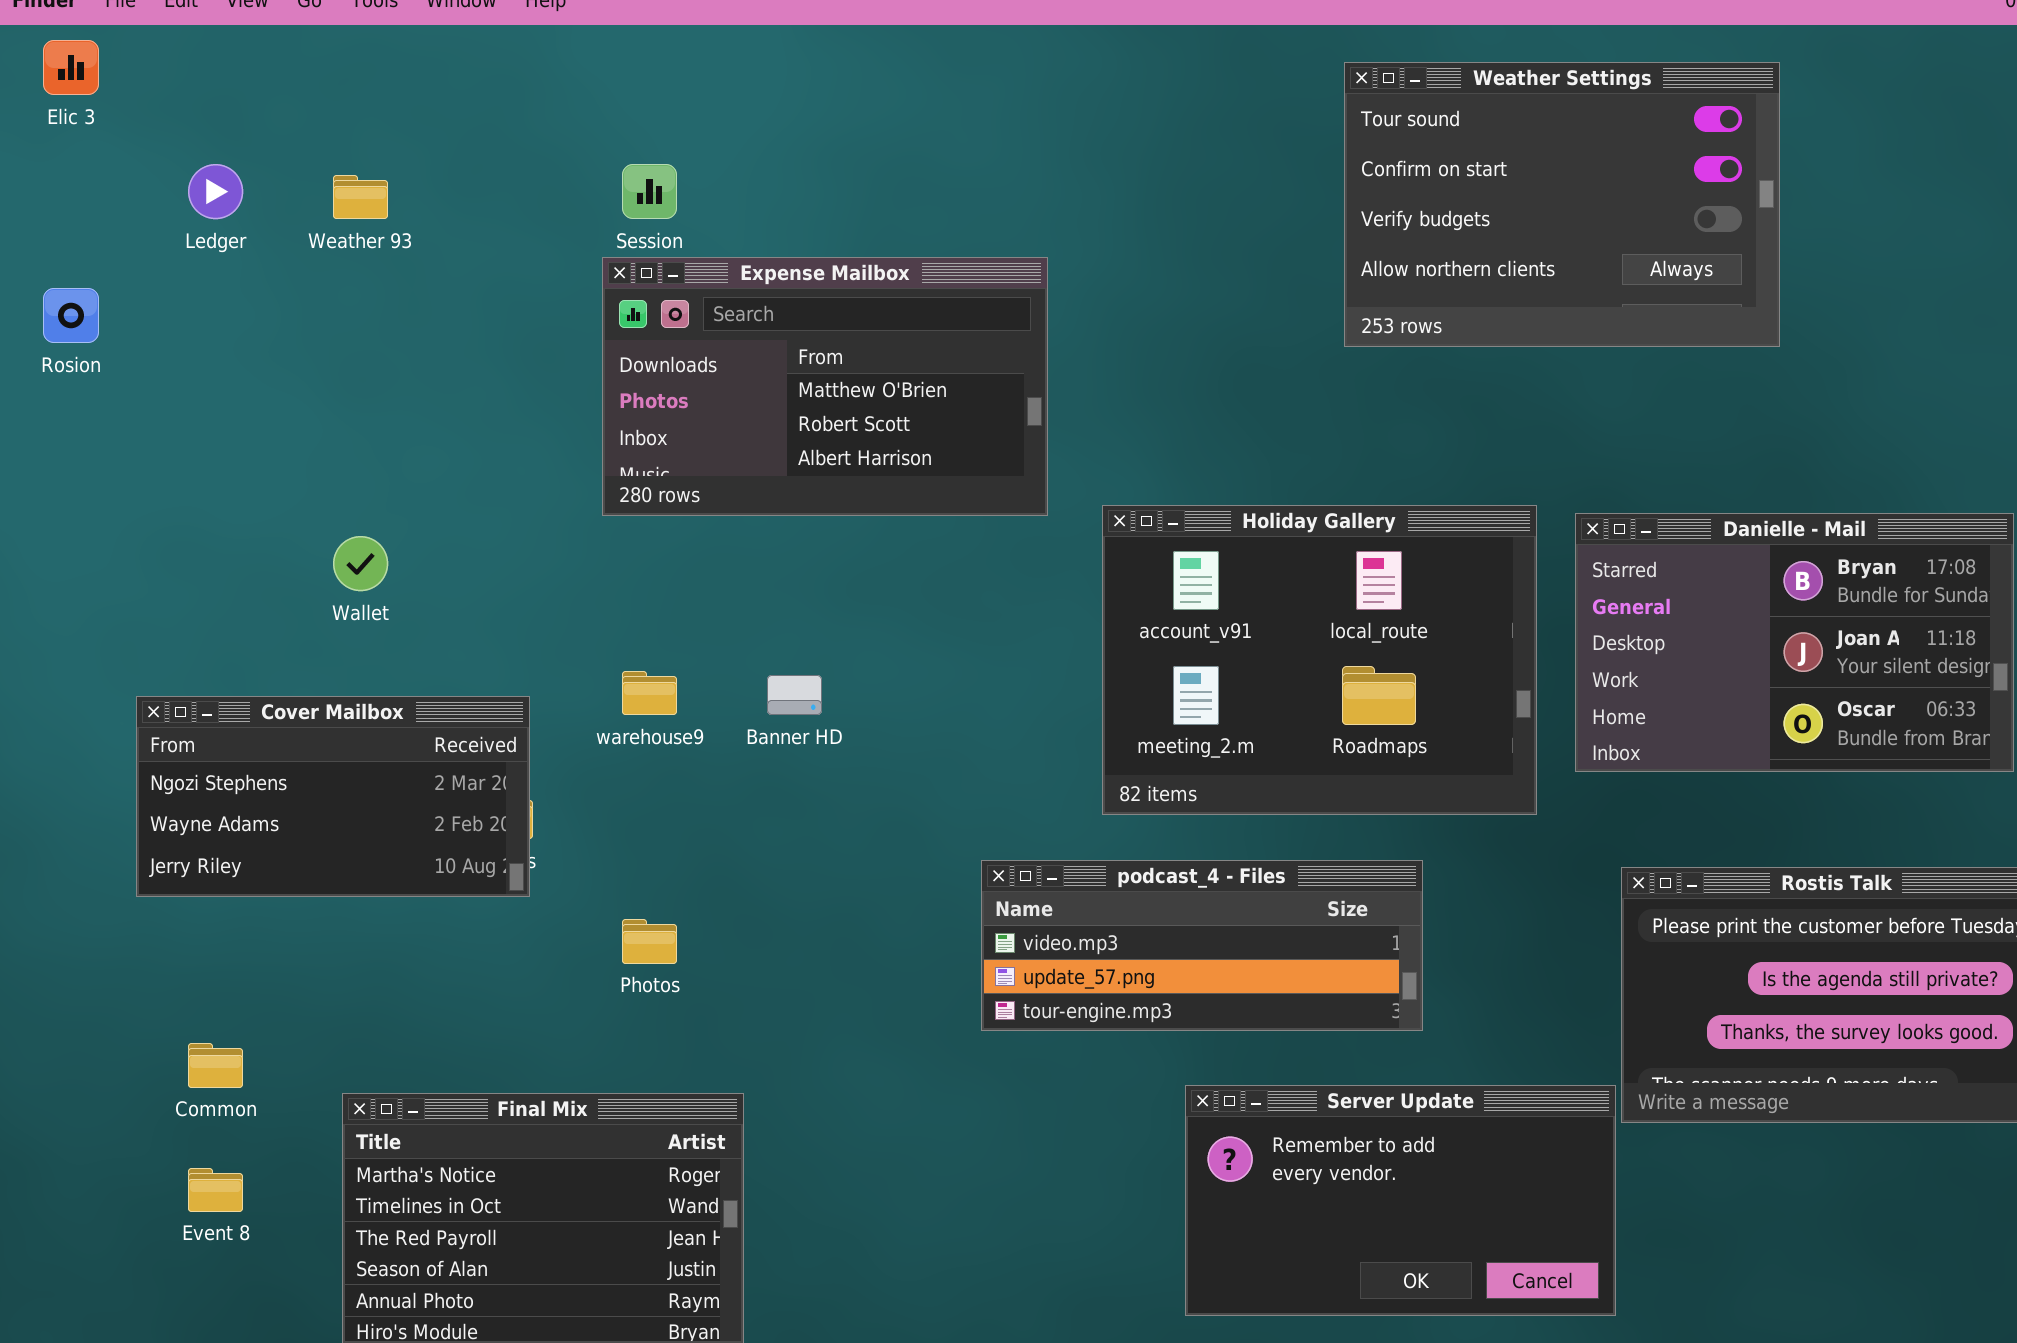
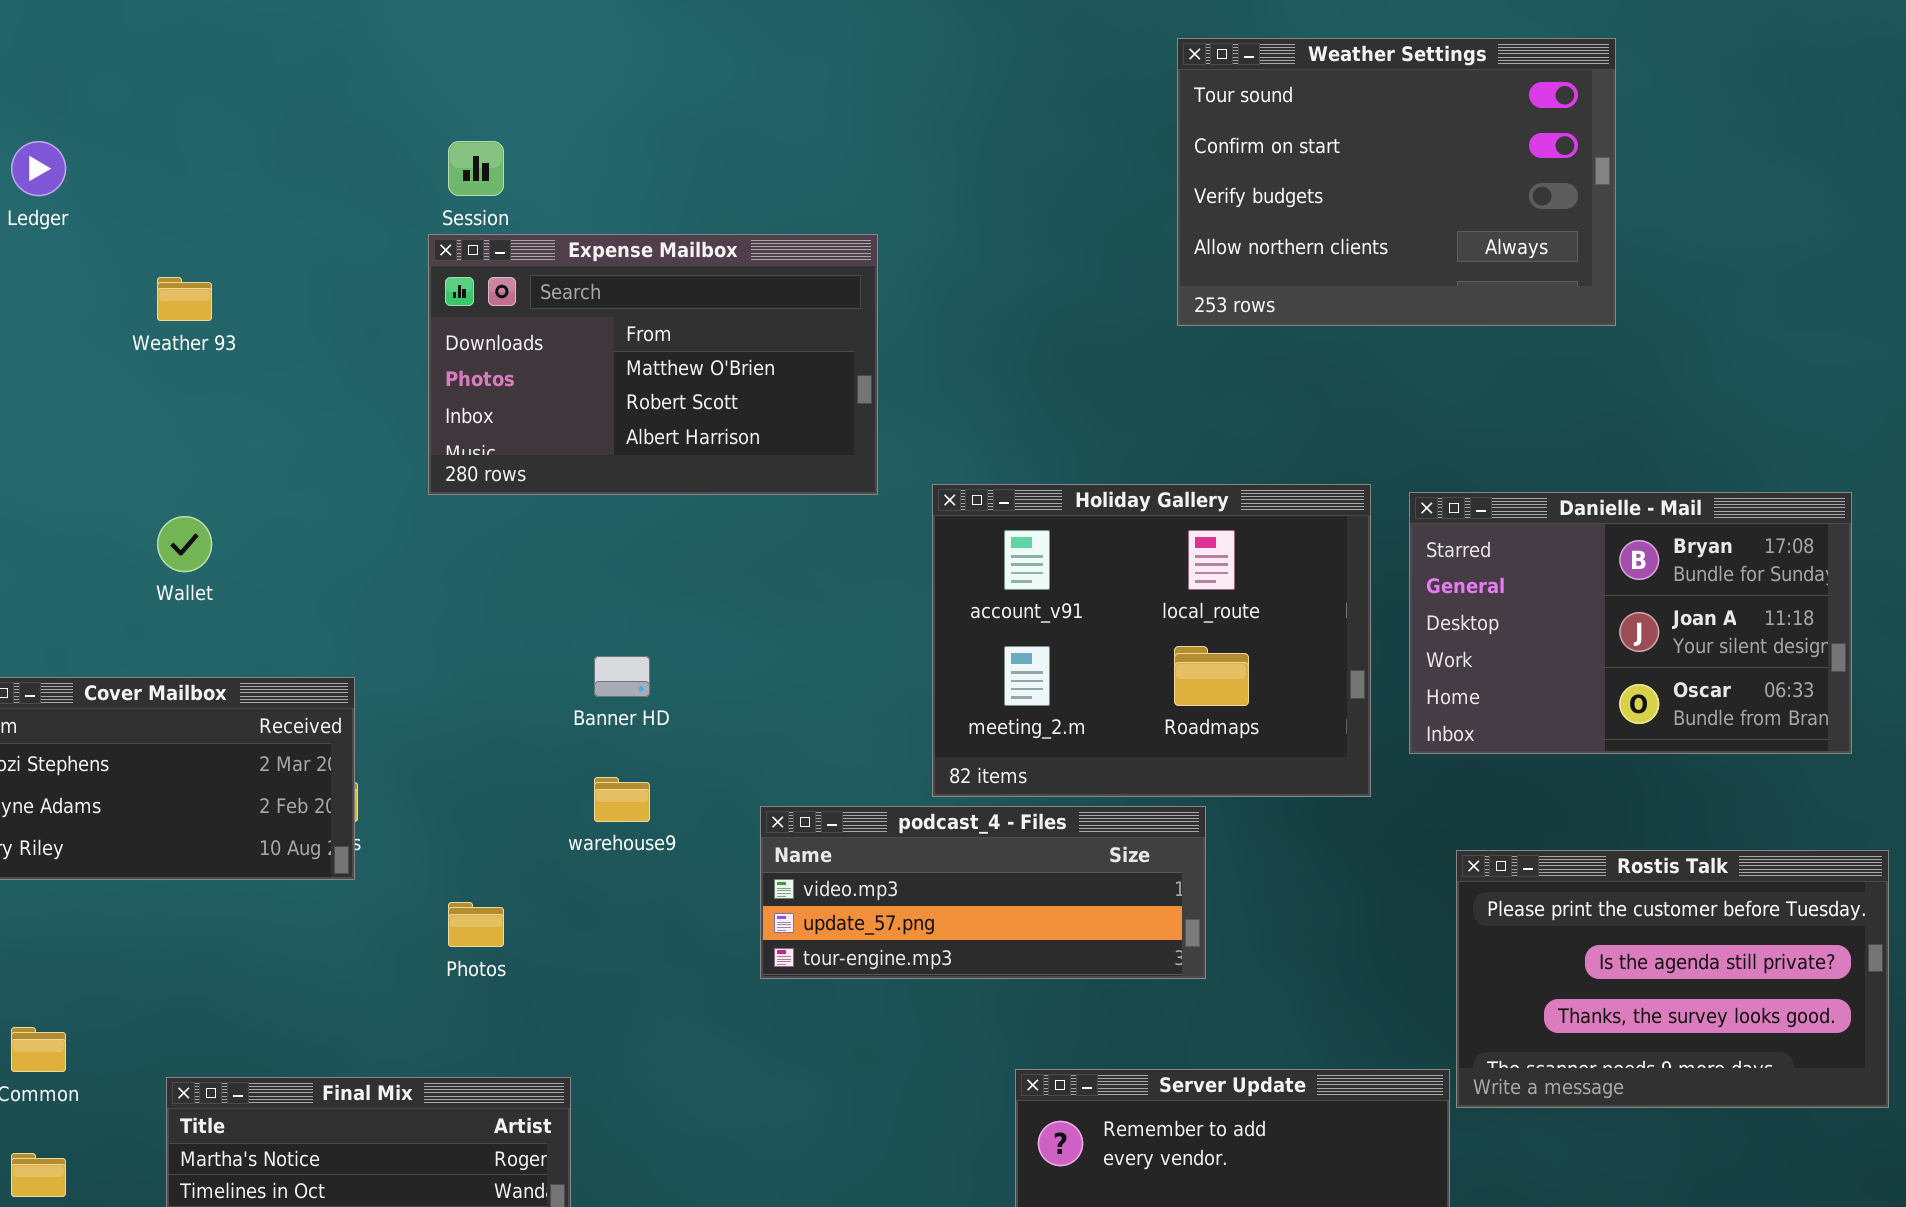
Weather 93: [333,175,388,219] -> [157,277,212,321], moved
warehouse9: [622,671,677,715] -> [594,777,650,822], moved
podcast_4 - Files: [981,860,1423,1031] -> [760,806,1206,979], moved

